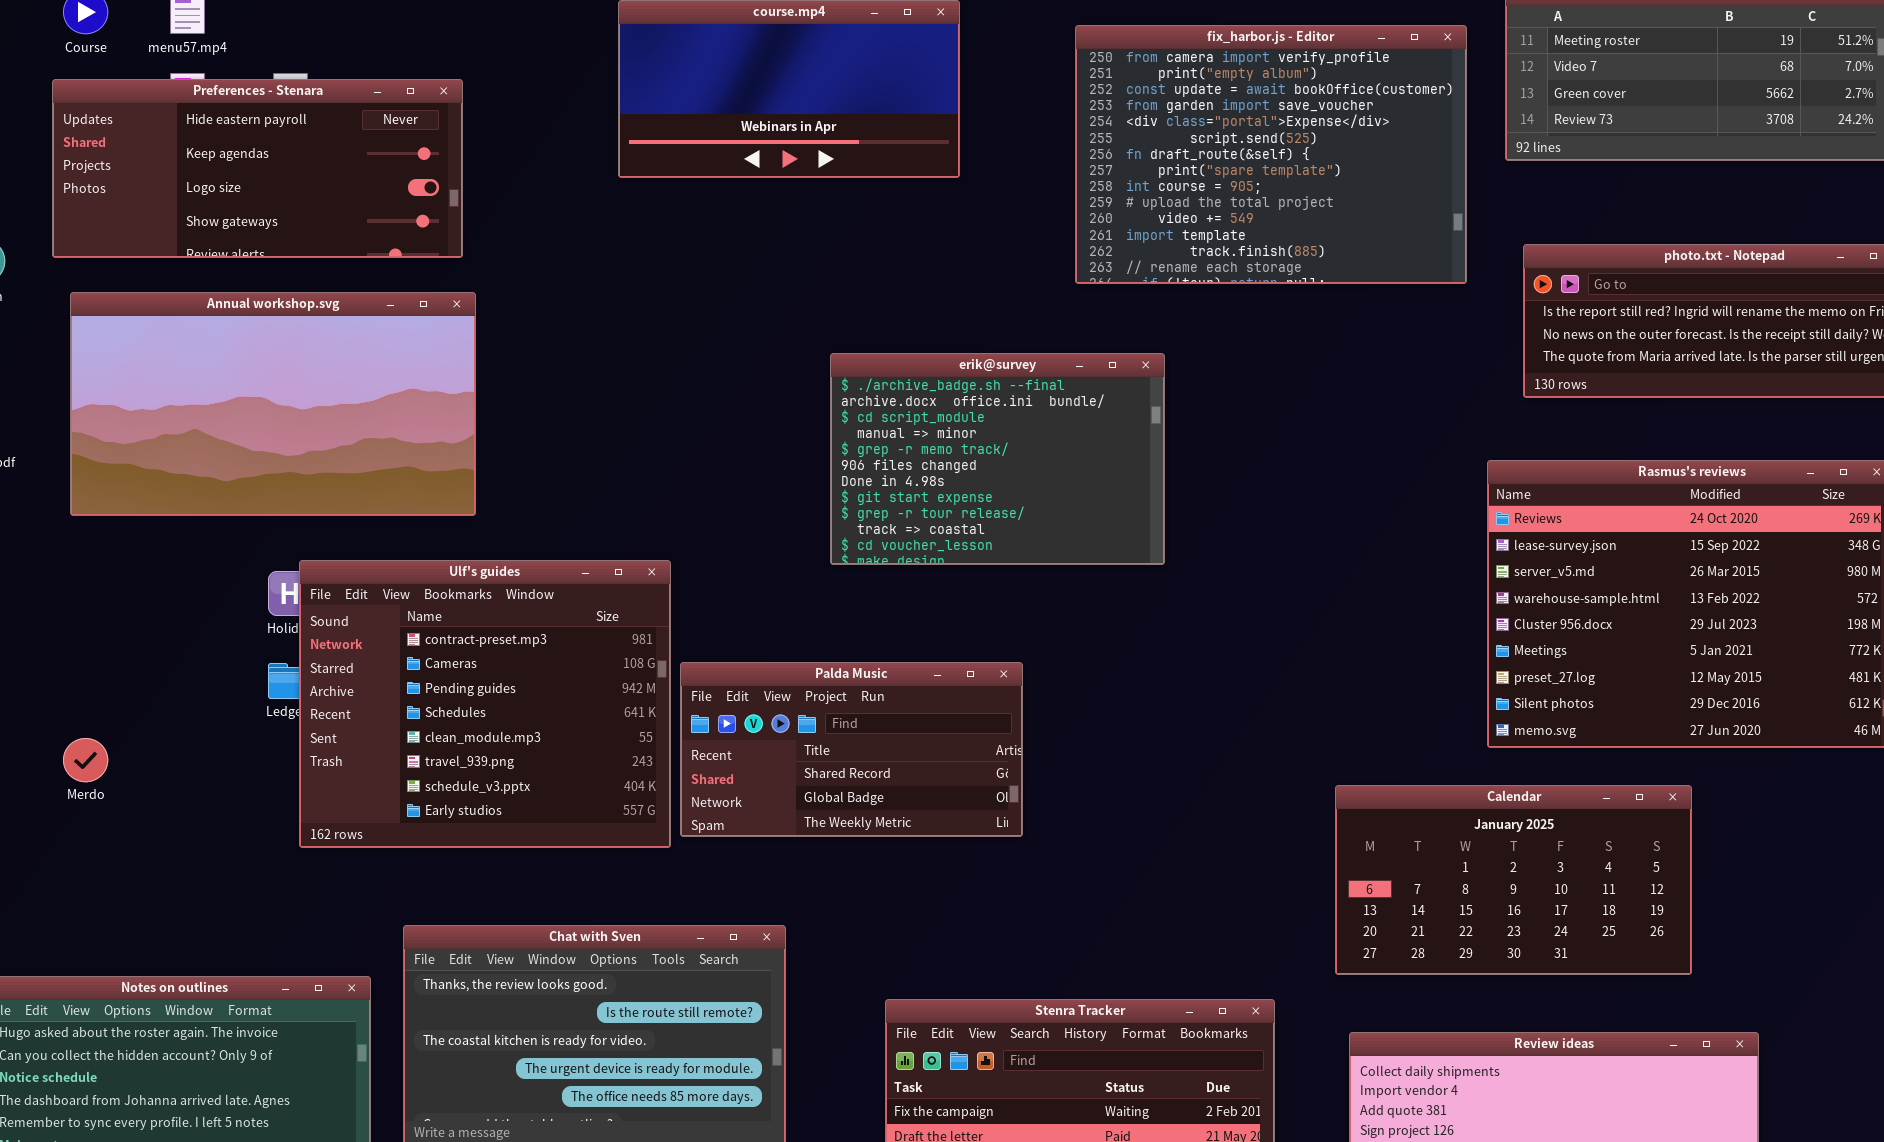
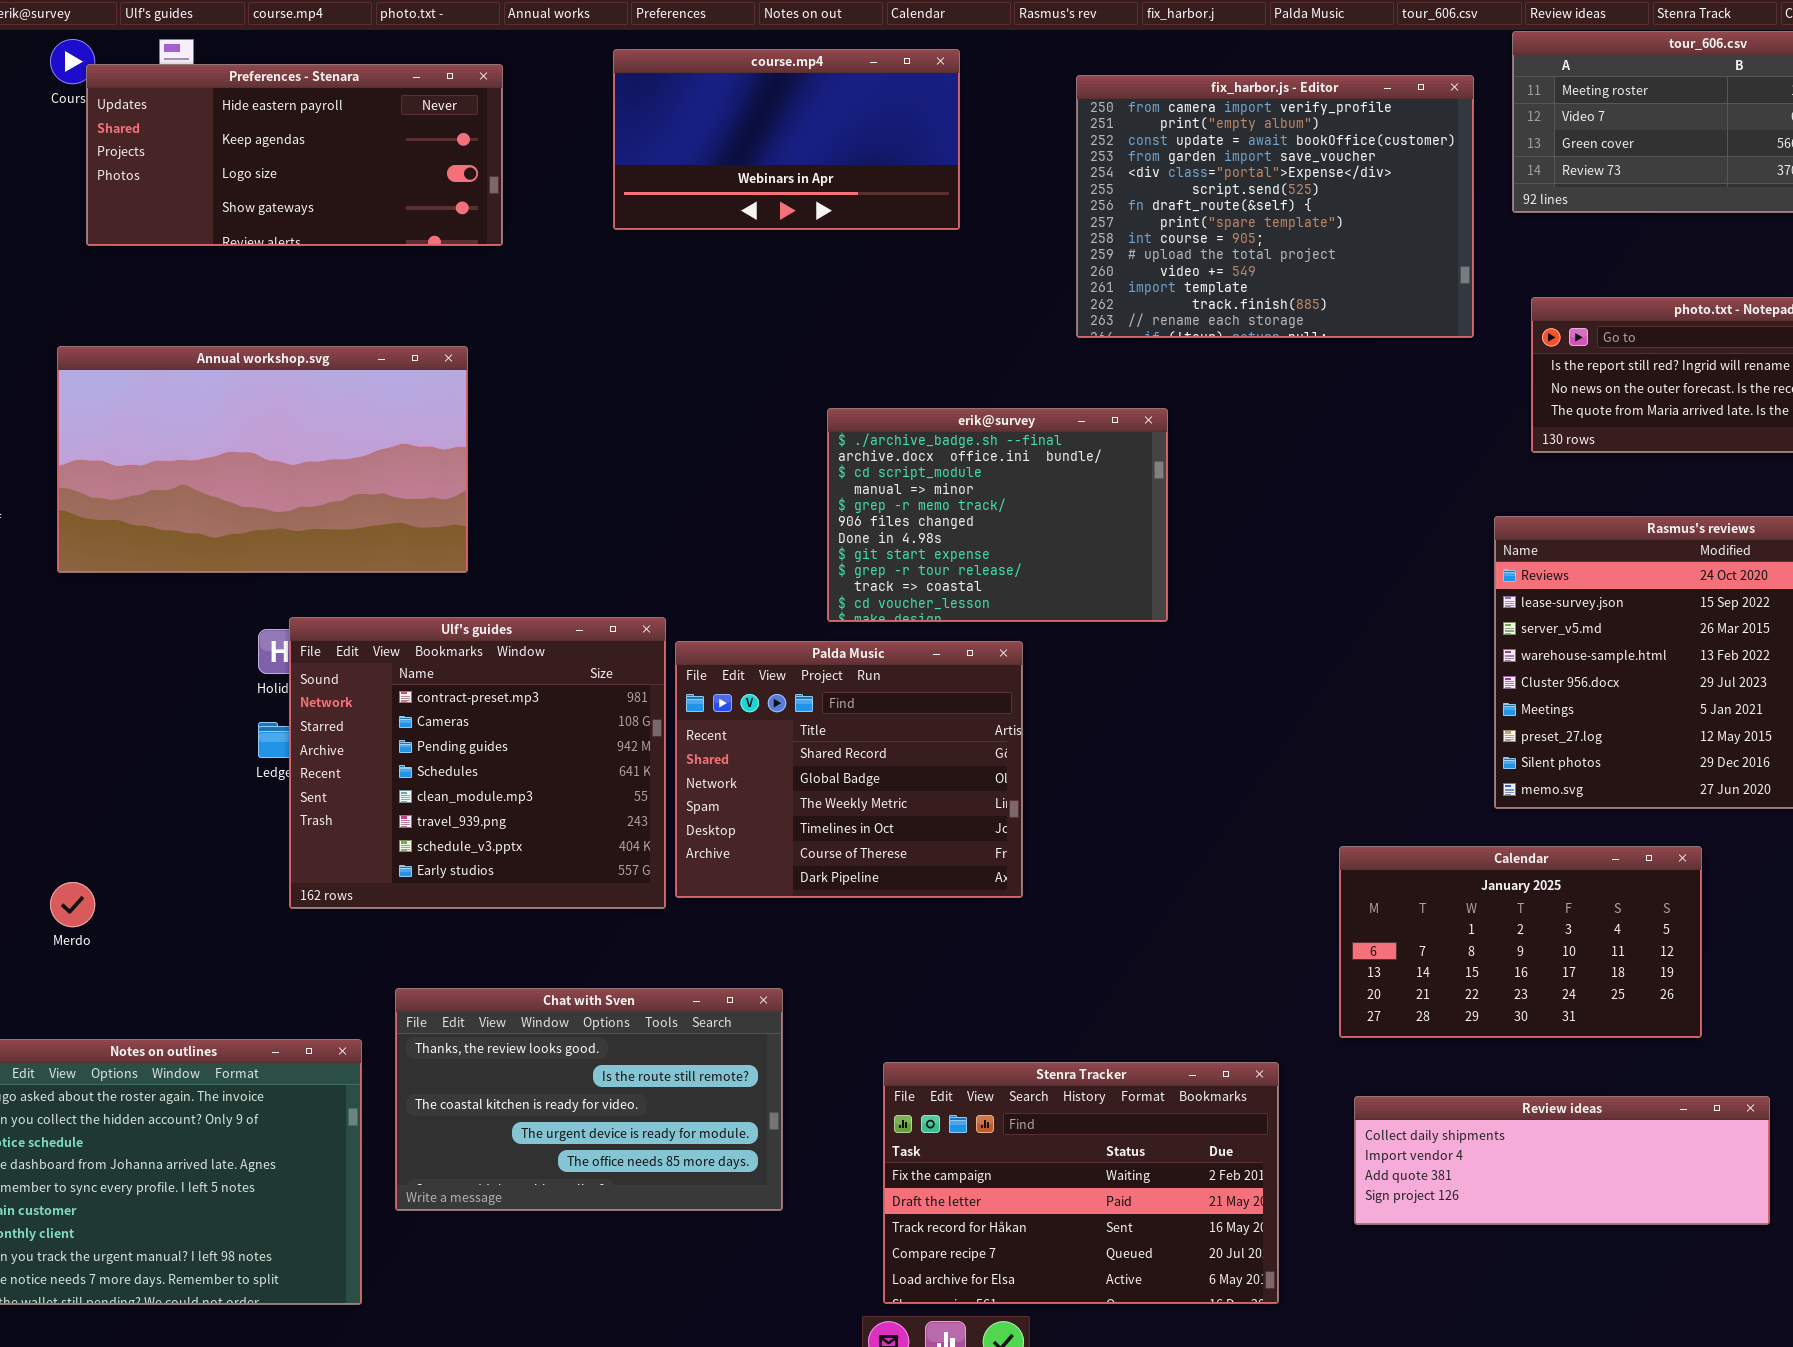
Preferences - Stenara: [52,79,463,258] -> [86,64,503,246], moved
Palda Music: [680,662,1023,837] -> [675,641,1023,898], resized
Merdo: [63,738,108,782] -> [50,882,95,927], moved

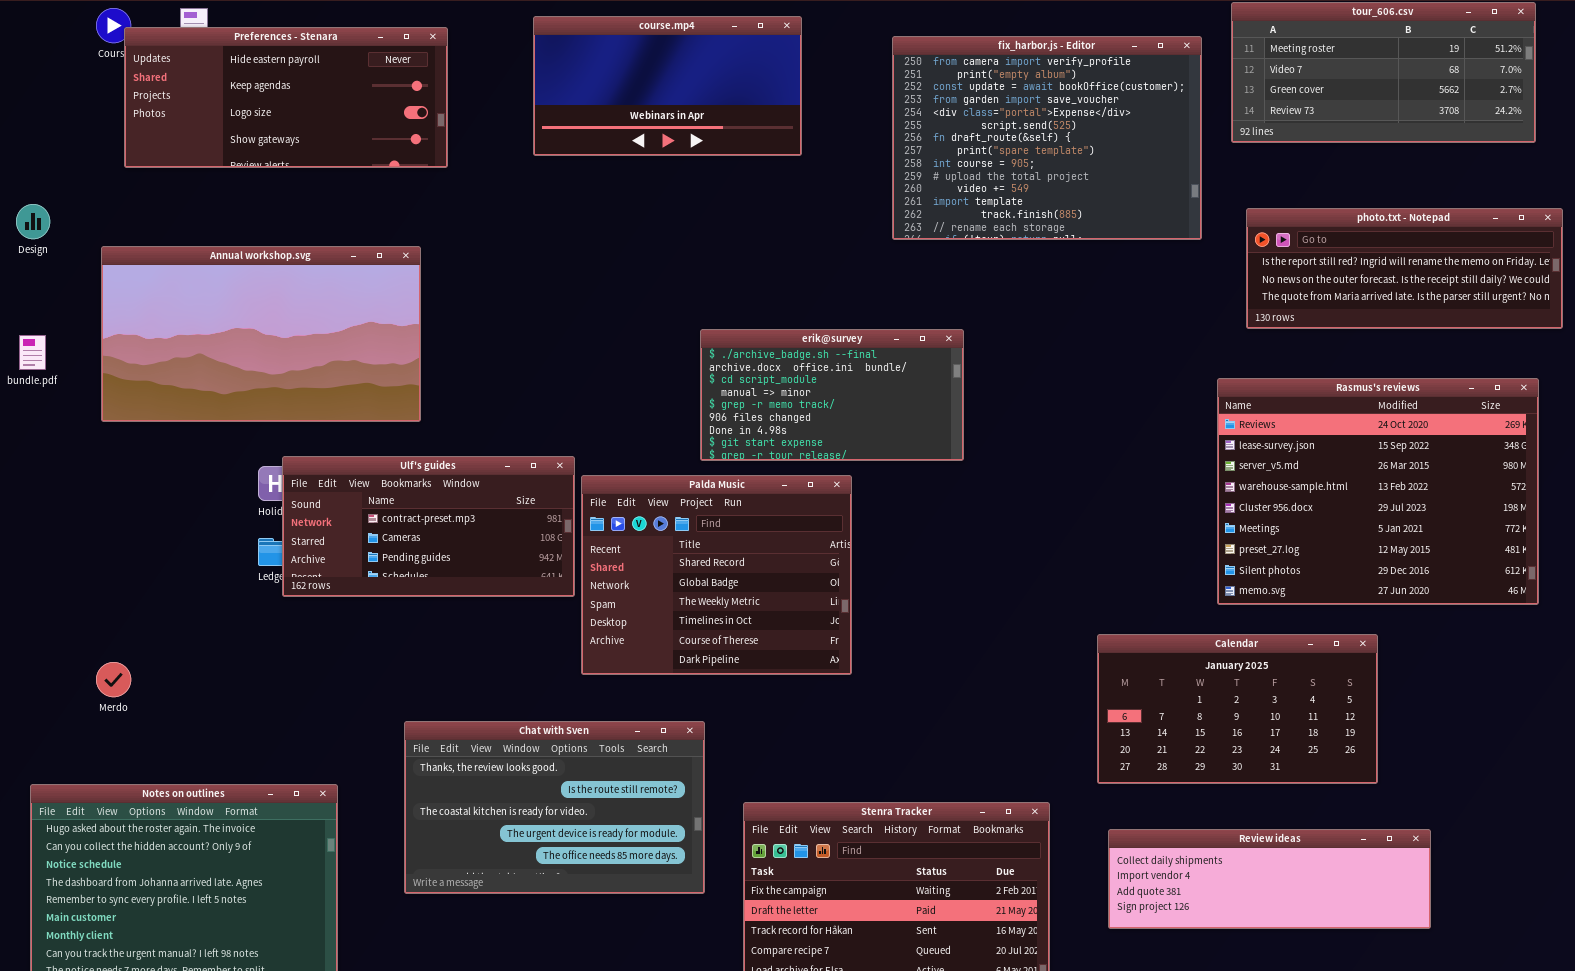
erik@survey: [827,408,1168,622] -> [700,329,964,461], resized
Ulf's guides: [289,617,666,909] -> [282,456,575,597], resized
Chat with Sven: [395,988,783,1211] -> [404,721,705,894], moved

